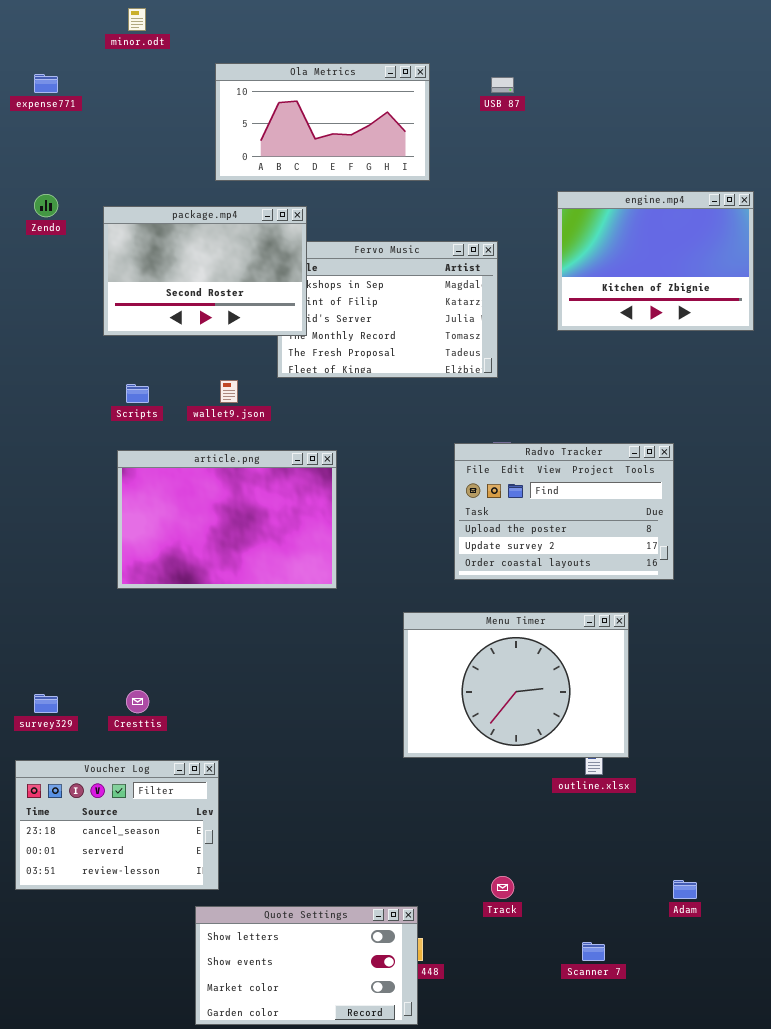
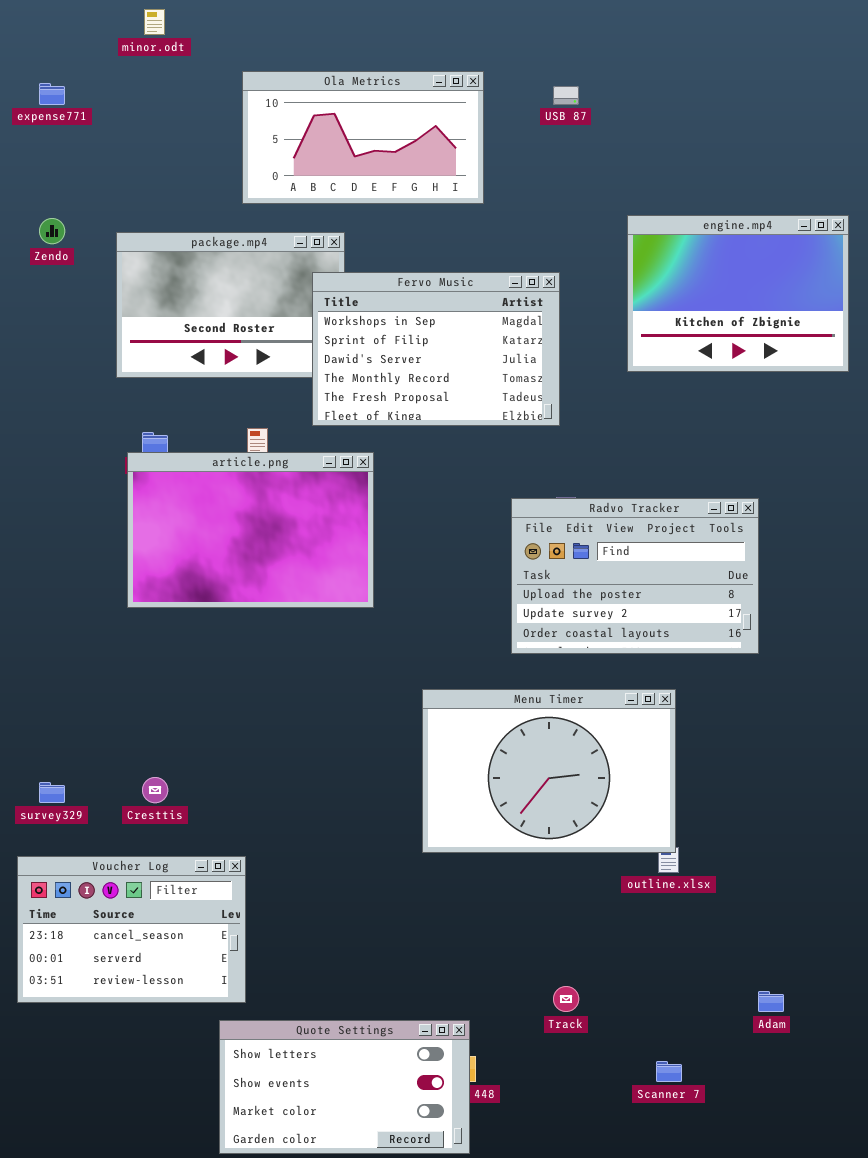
Fervo Music: [277,241,498,378] -> [312,272,560,426], raised
article.png: [117,450,337,589] -> [127,452,374,608], moved
Menu Timer: [403,612,629,758] -> [422,689,676,853], moved

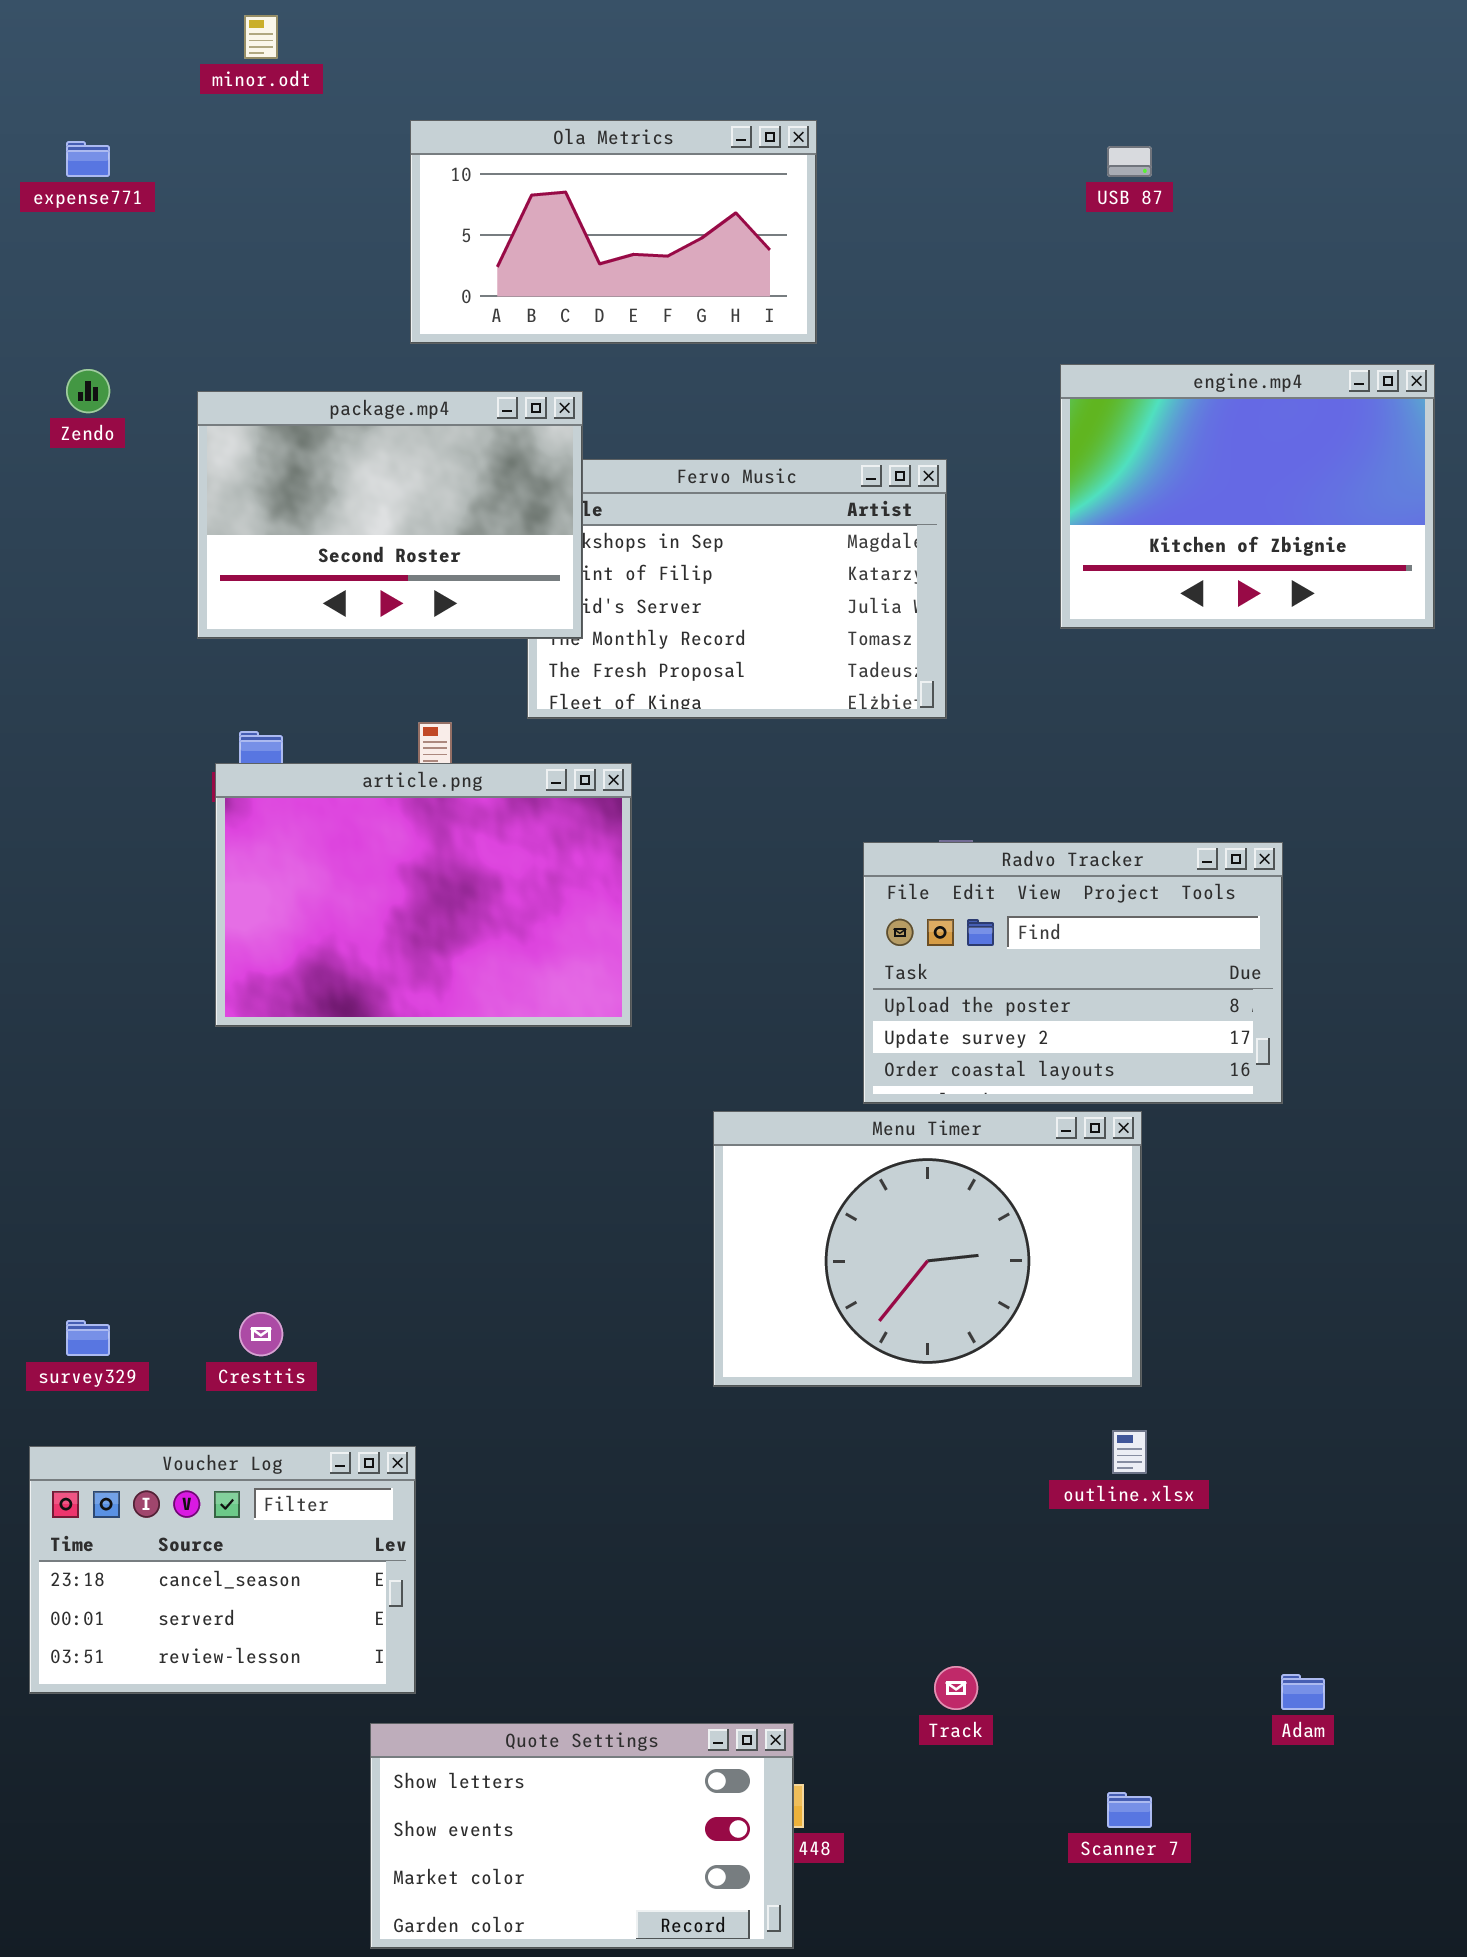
USB 87: [553,86,579,105] -> [1107,146,1152,177], moved
package.mp4: [116,232,345,378] -> [197,391,583,639], raised
Menu Timer: [422,689,676,853] -> [713,1111,1142,1387], moved

